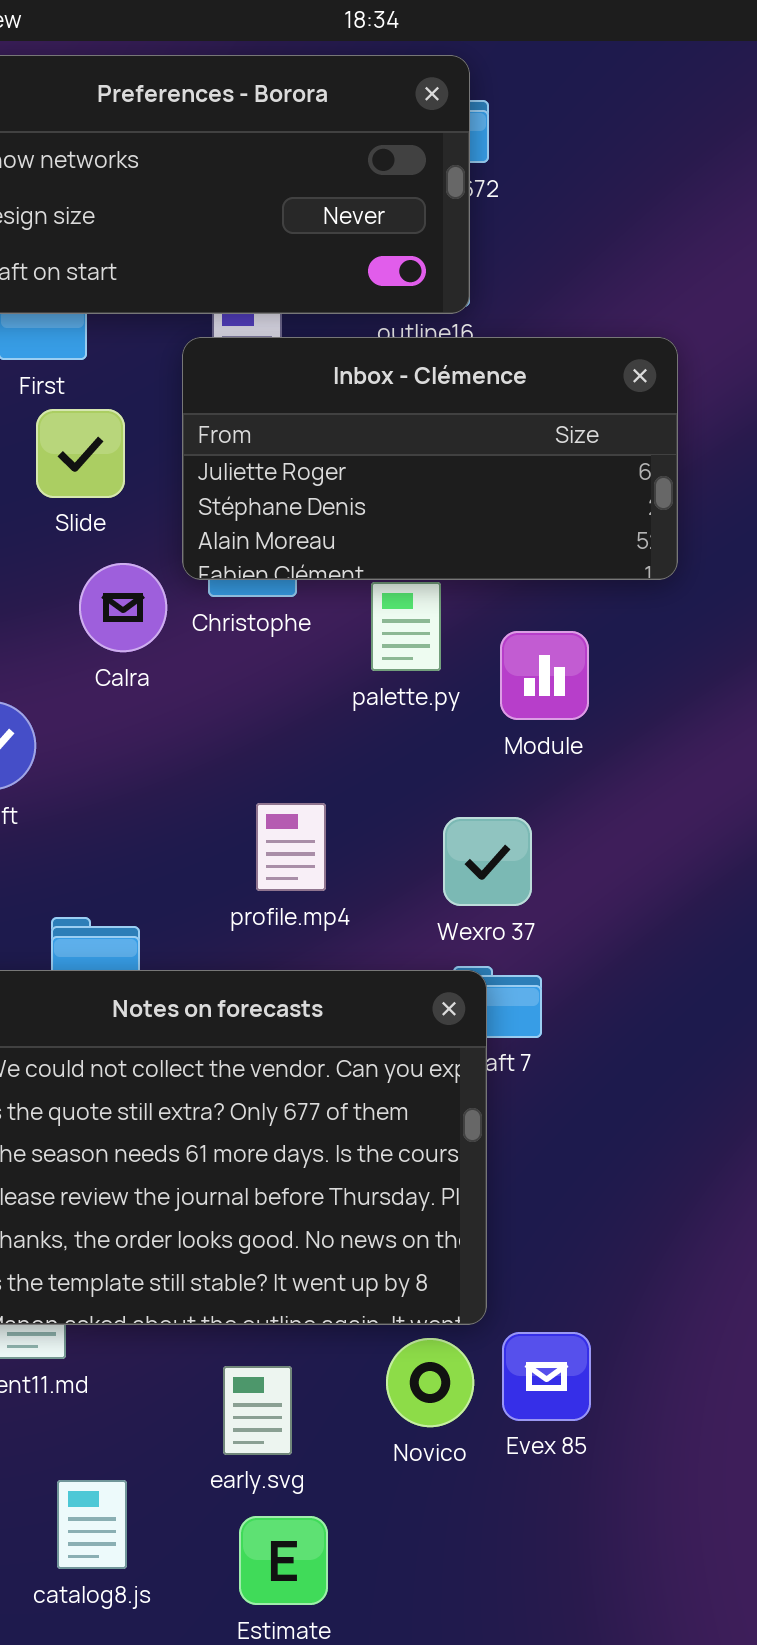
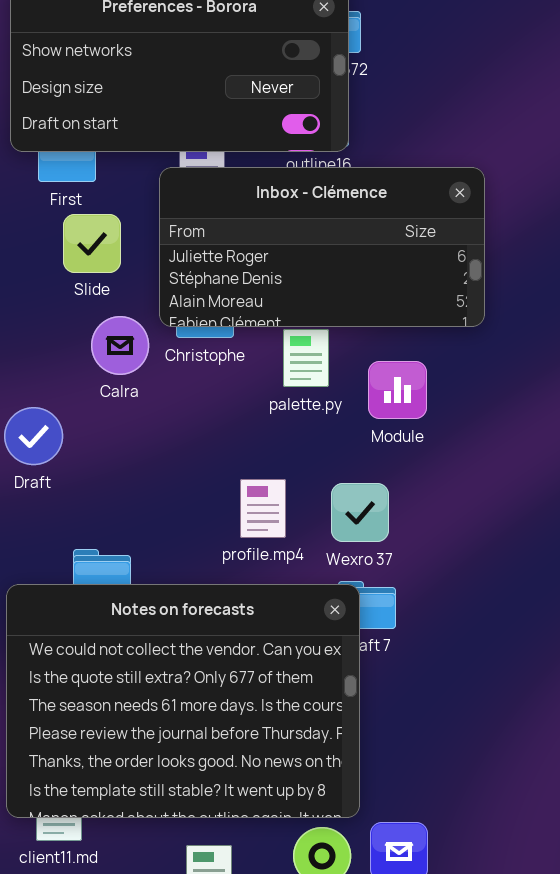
profile.mp4: [256,803,326,891] -> [240,479,286,538], moved

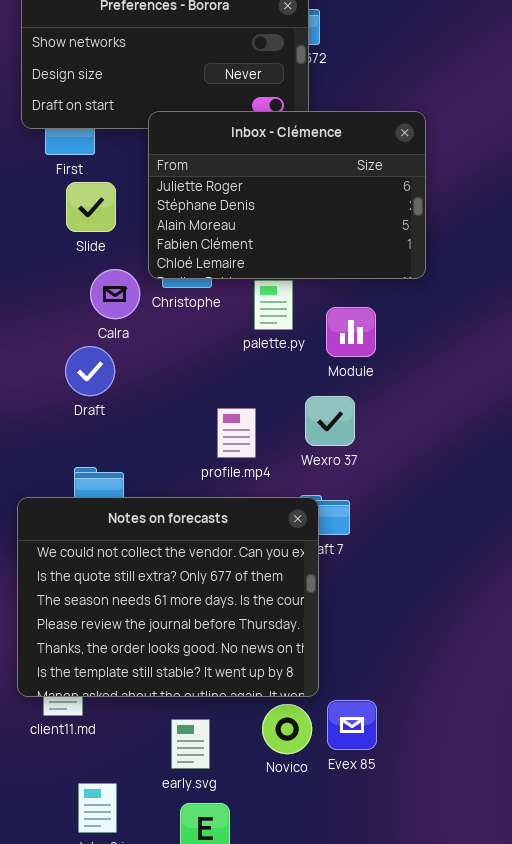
Inbox - Clémence: [159,167,485,327] -> [148,111,426,279], resized
Draft: [4,407,63,465] -> [65,346,115,396], moved
Wexro 37: [331,483,389,542] -> [305,396,355,446], moved

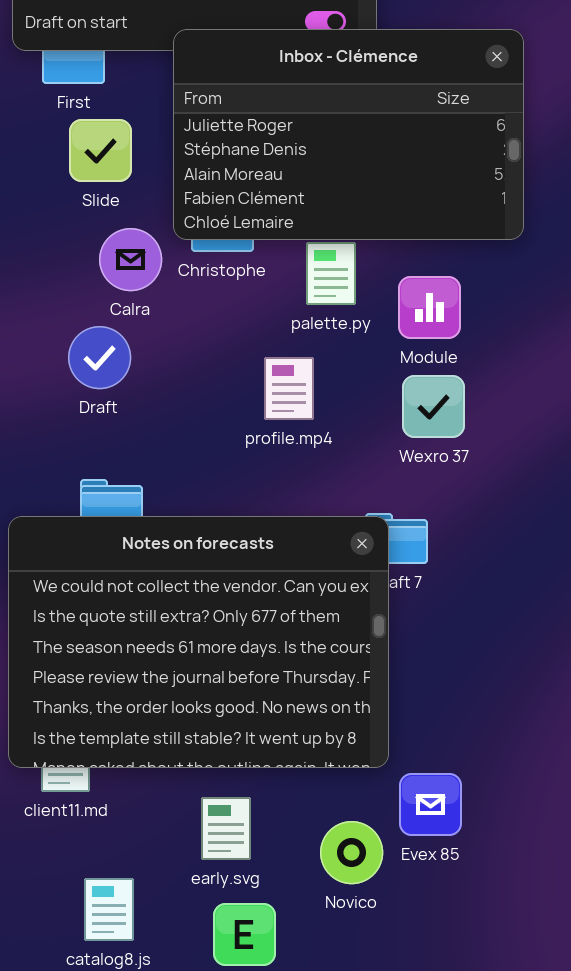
Wexro 37: [305,396,355,446] -> [402,375,465,438], moved
profile.mp4: [217,408,256,458] -> [264,357,314,420], moved
Novico: [262,704,312,754] -> [320,821,383,884], moved

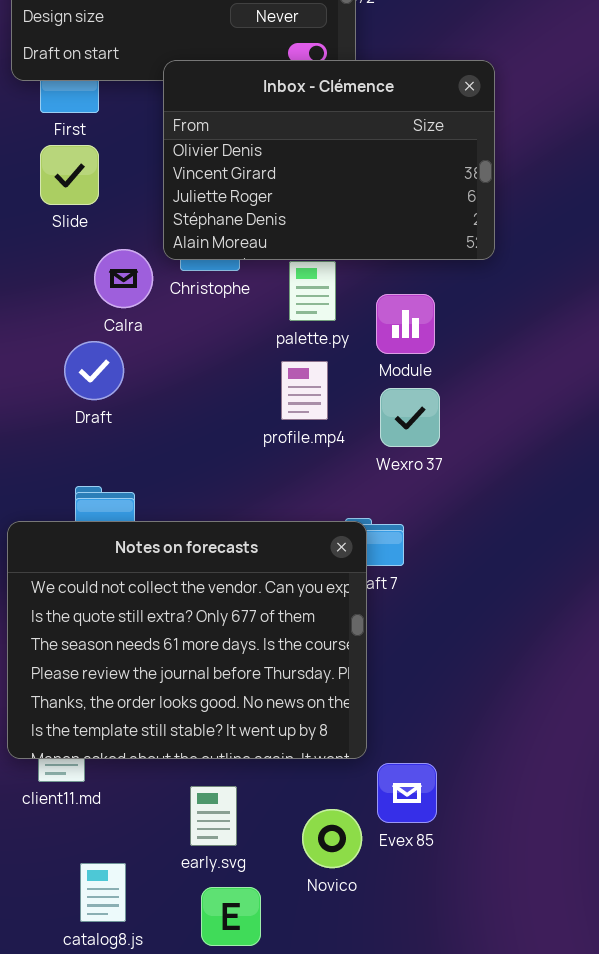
Inbox - Clémence: [173,29,524,240] -> [163,60,495,260], scrolled up 2 rows
Slide: [69,119,132,182] -> [40,145,99,205], moved
profile.mp4: [264,357,314,420] -> [281,361,328,420], moved

